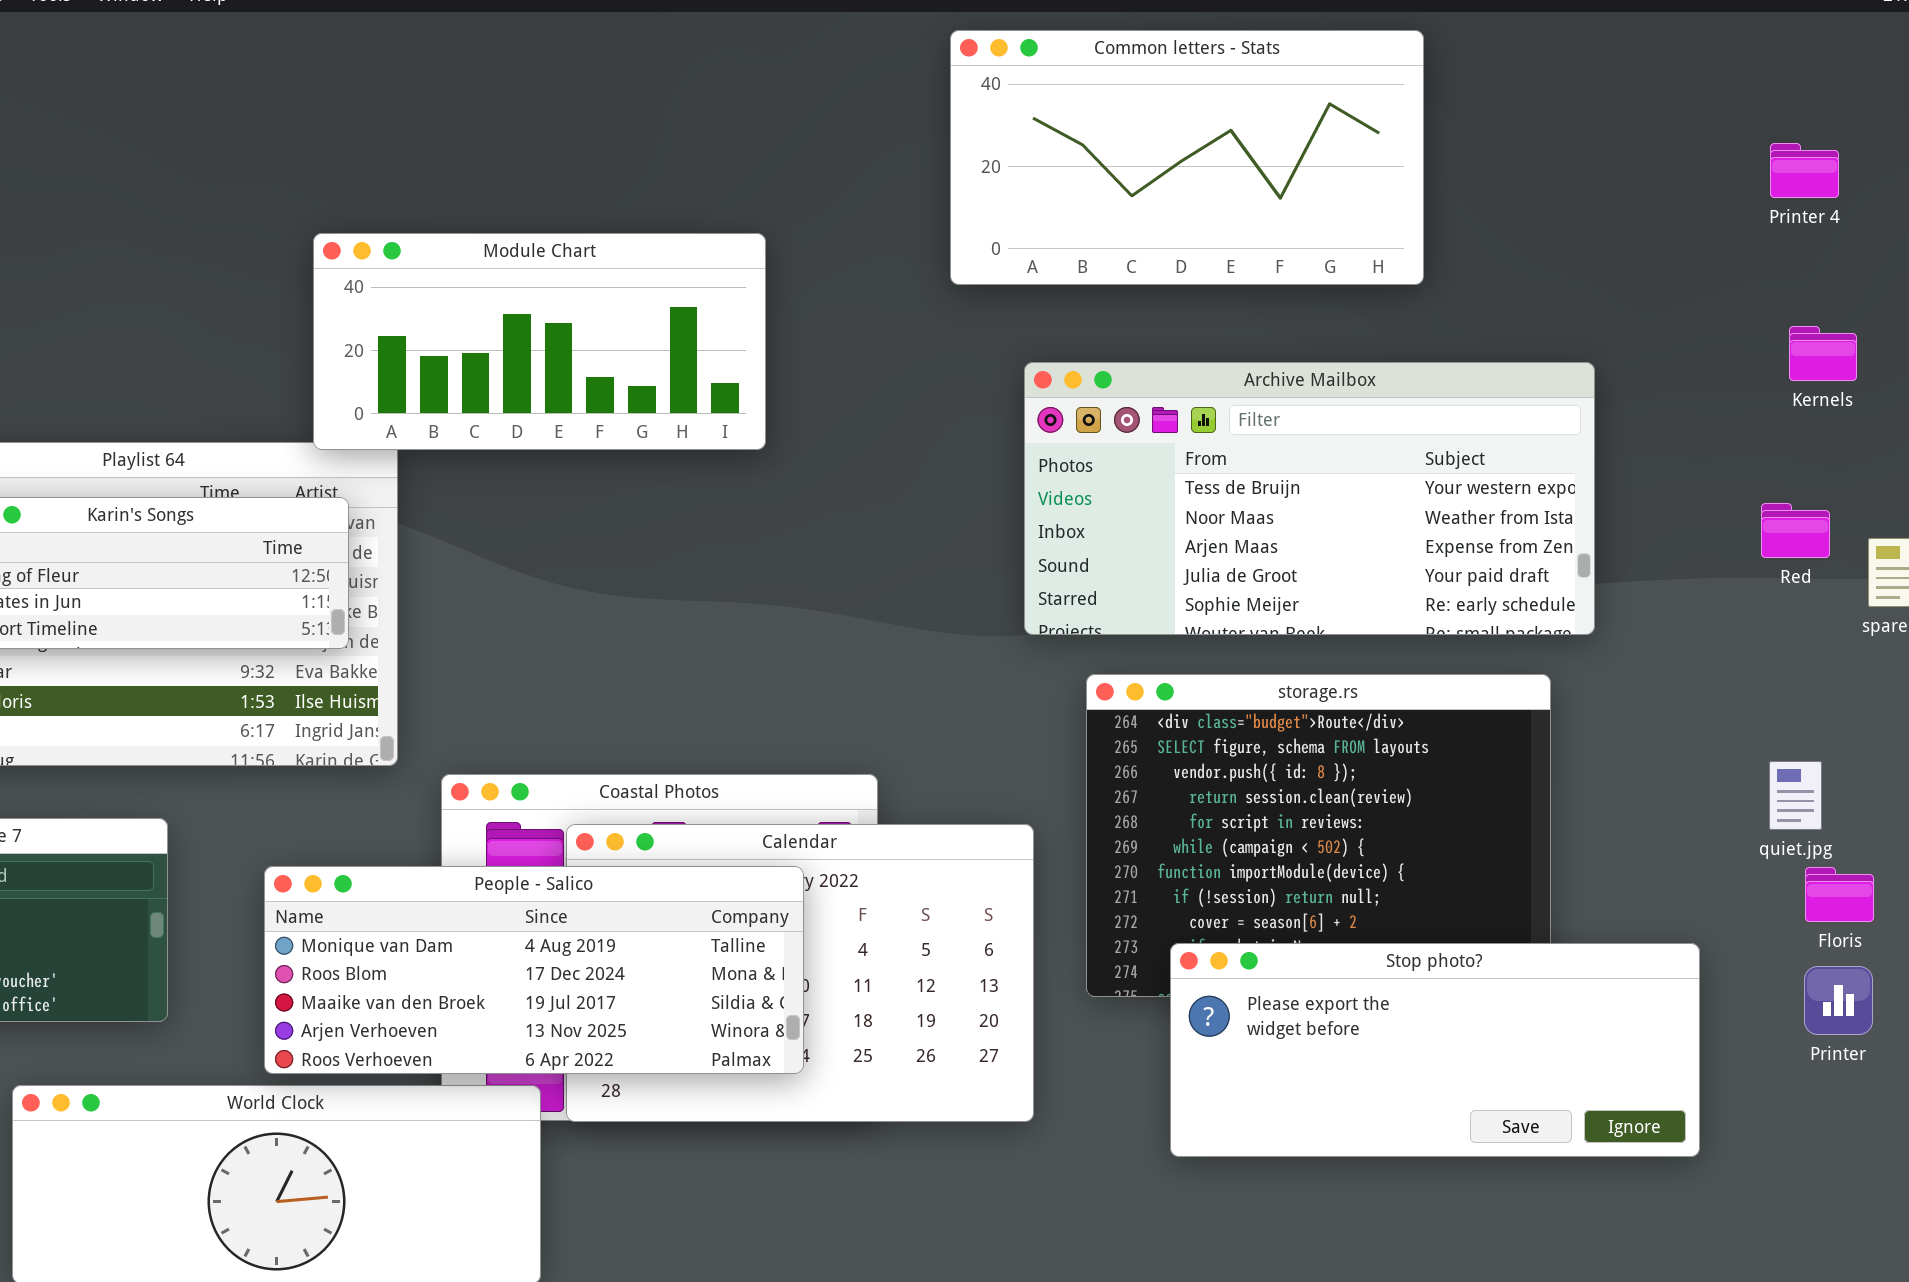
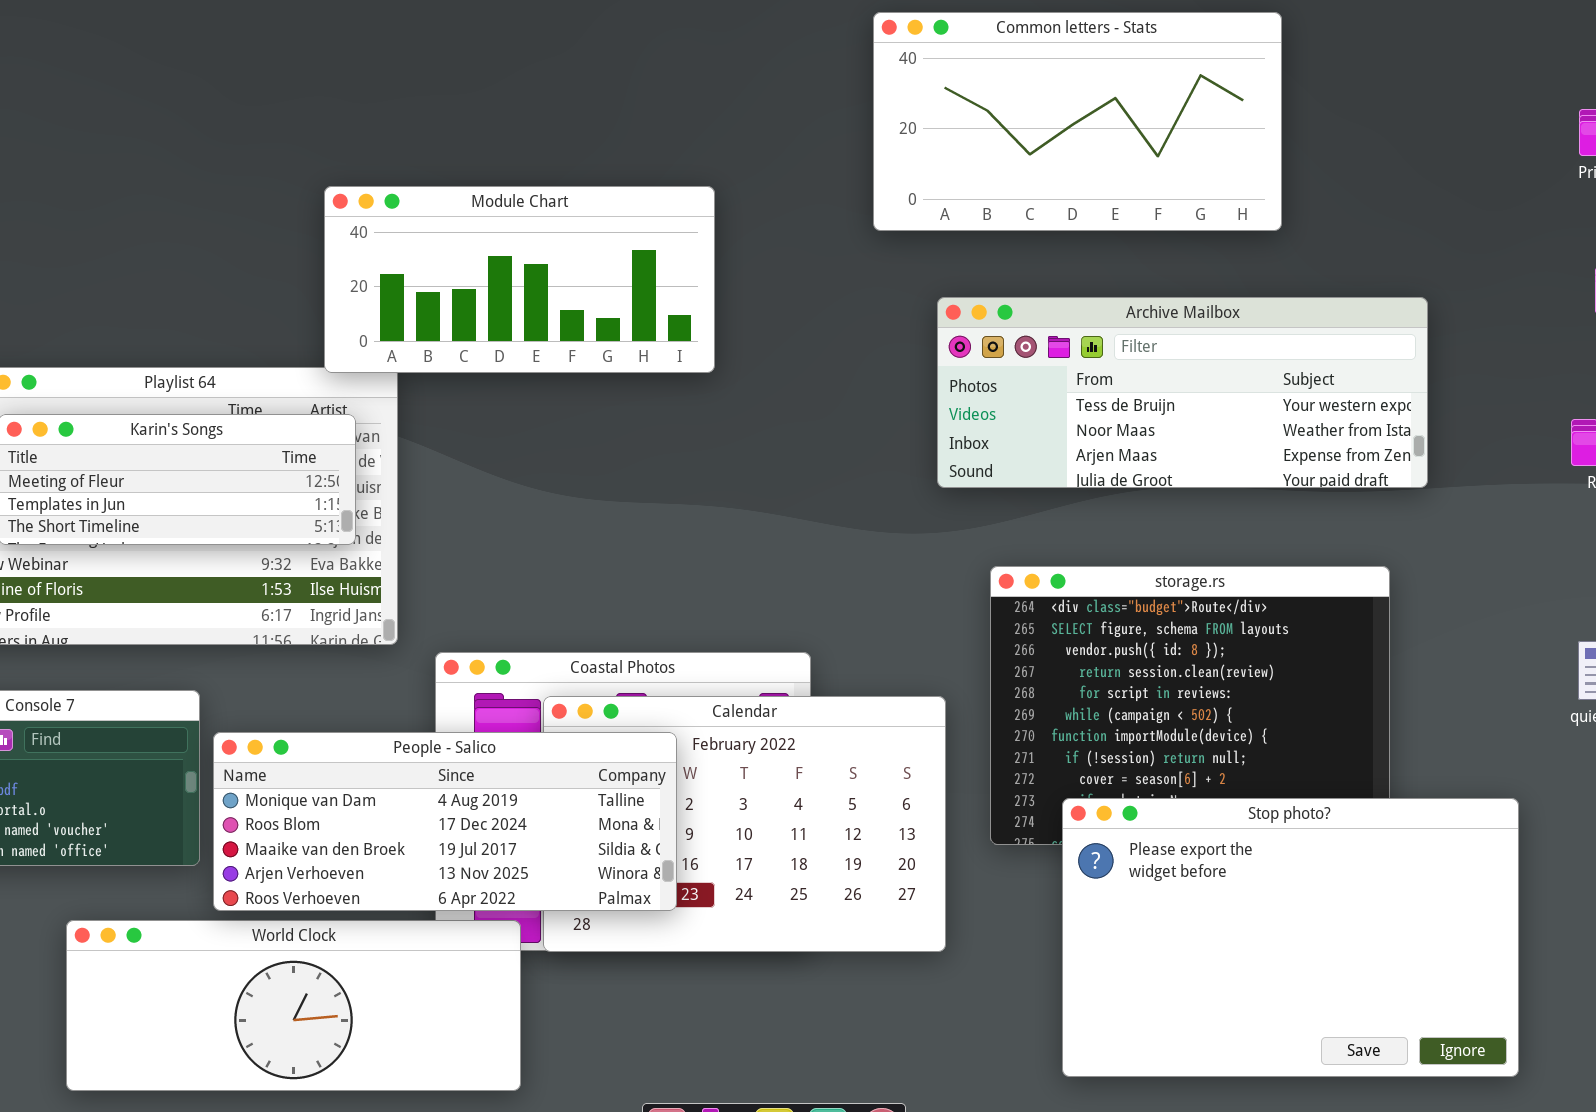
Archive Mailbox: [1024,362,1595,635] -> [937,297,1428,488], resized
People - Salico: [264,866,804,1074] -> [213,732,677,911], moved
Stop photo?: [1170,943,1700,1157] -> [1062,798,1519,1077], resized

